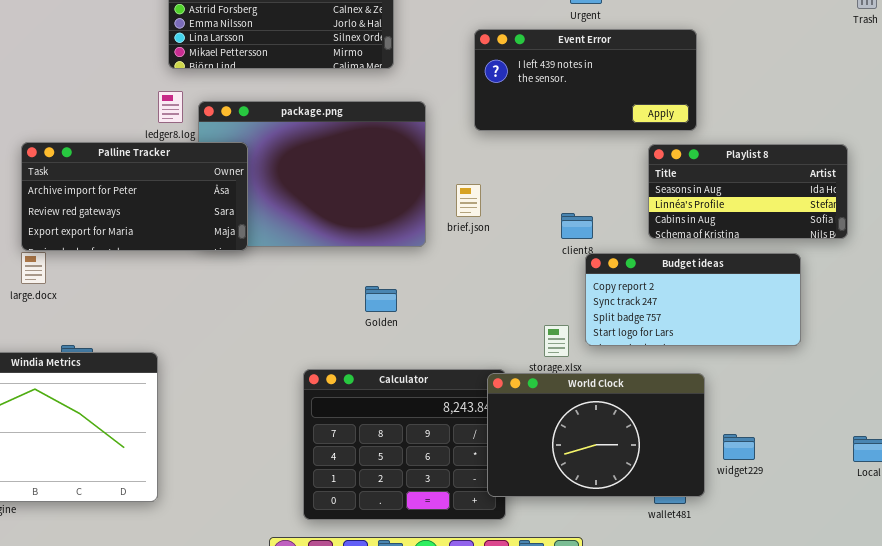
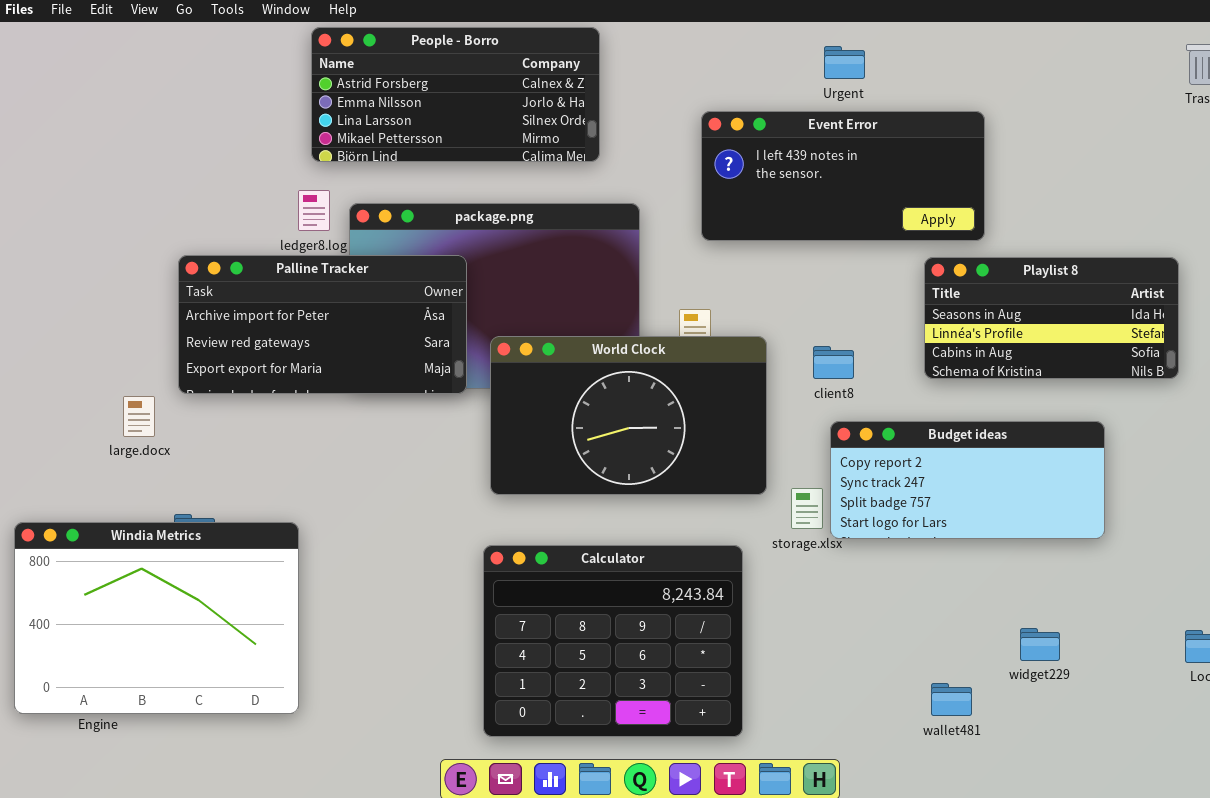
Palline Tracker: [21,142,248,251] -> [178,255,467,394], moved
Budget ideas: [585,253,801,346] -> [830,421,1105,539], moved
World Clock: [487,373,705,497] -> [490,336,767,495], moved

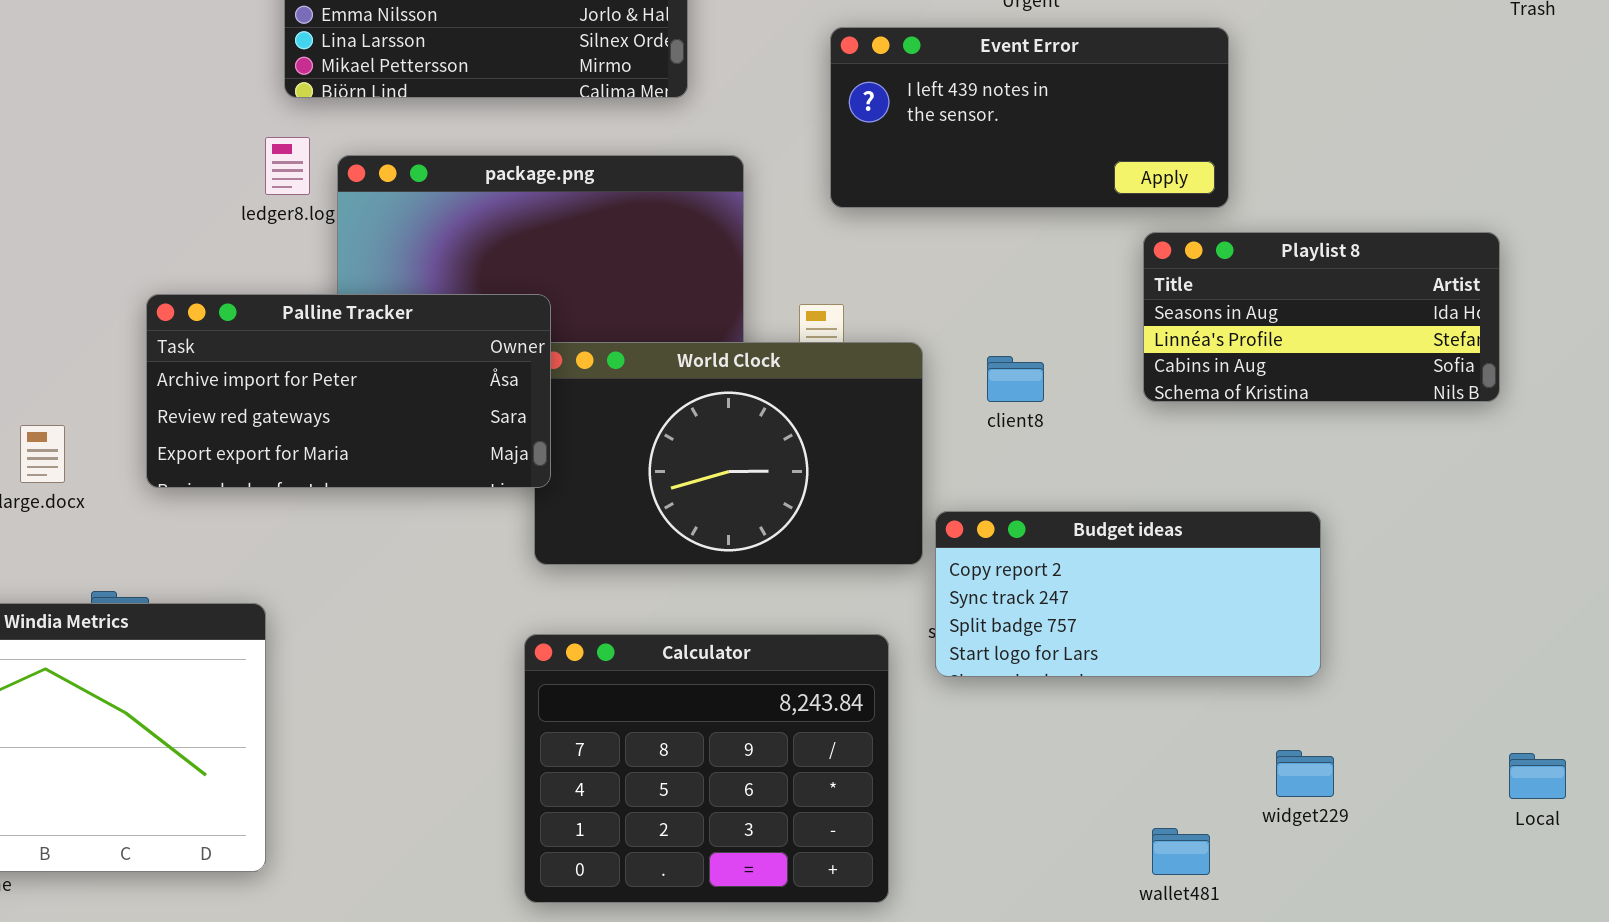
Palline Tracker: [178,255,467,394] -> [146,294,551,488], moved
Budget ideas: [830,421,1105,539] -> [935,511,1321,677], moved

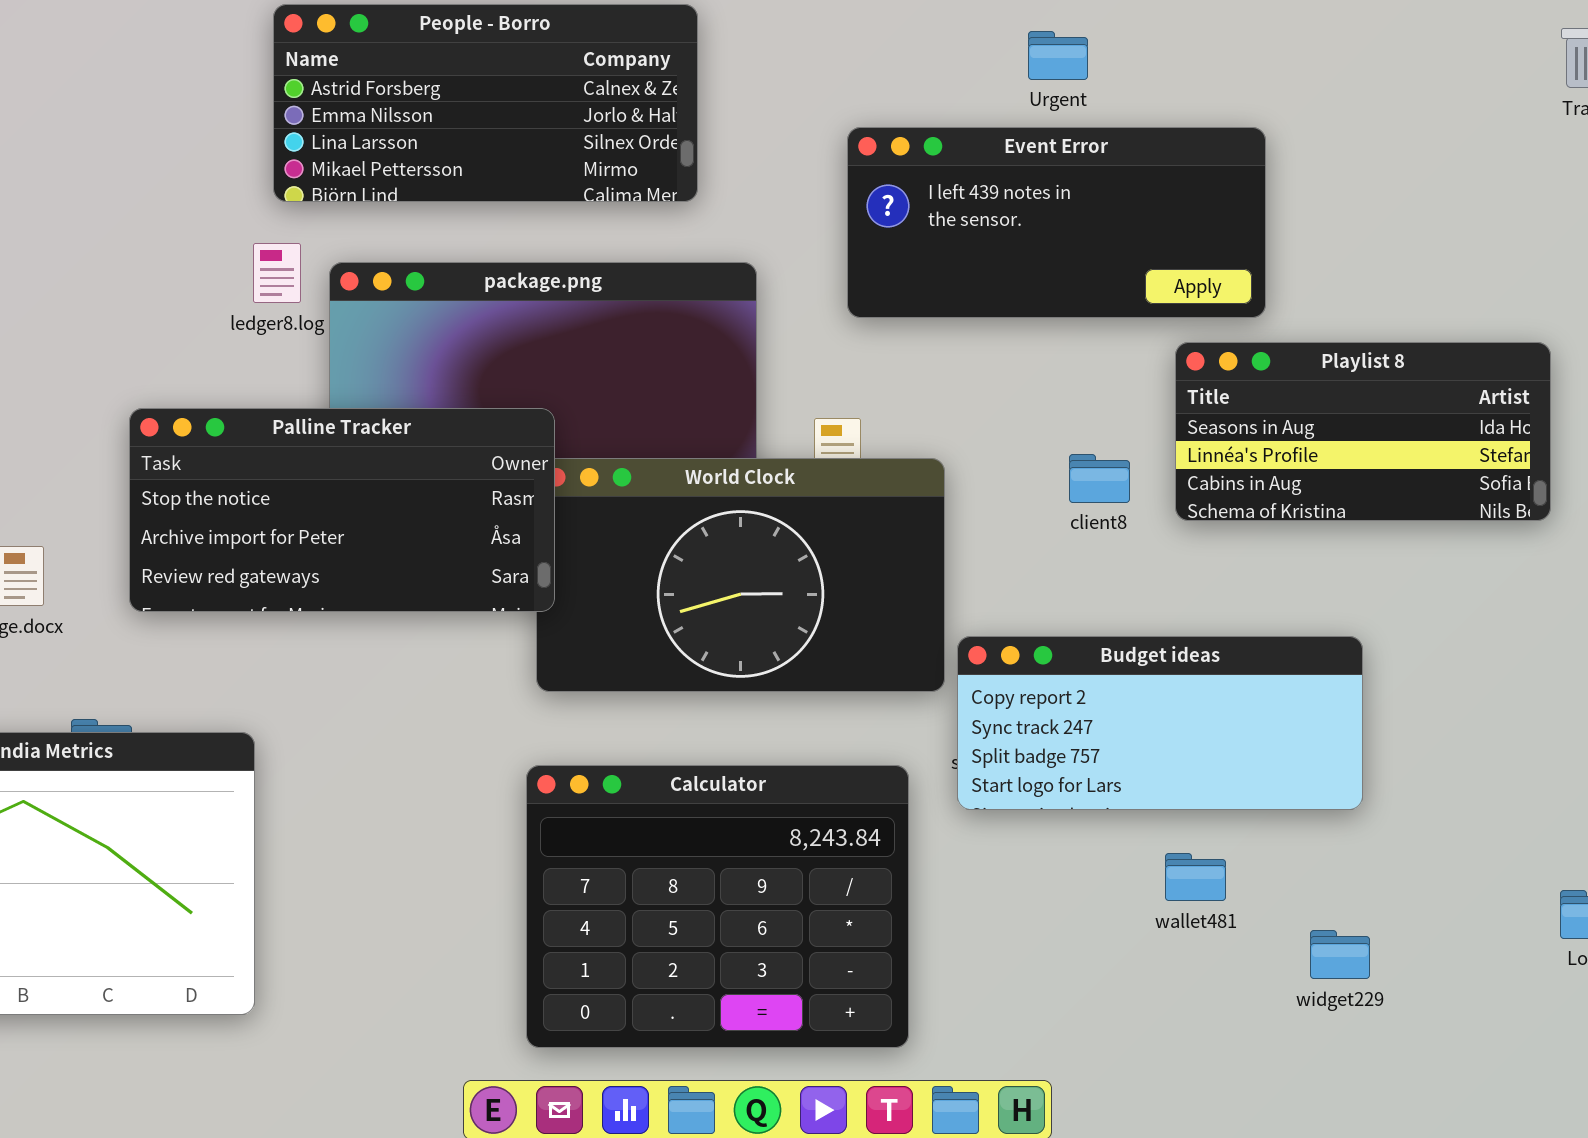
Palline Tracker: [146,294,551,488] -> [129,408,555,612], scrolled up 1 row
client8: [987,356,1044,402] -> [1069,454,1130,503], moved
widget229: [1276,750,1334,797] -> [1310,930,1370,979], moved
wallet481: [1152,828,1210,875] -> [1165,853,1226,901], moved

